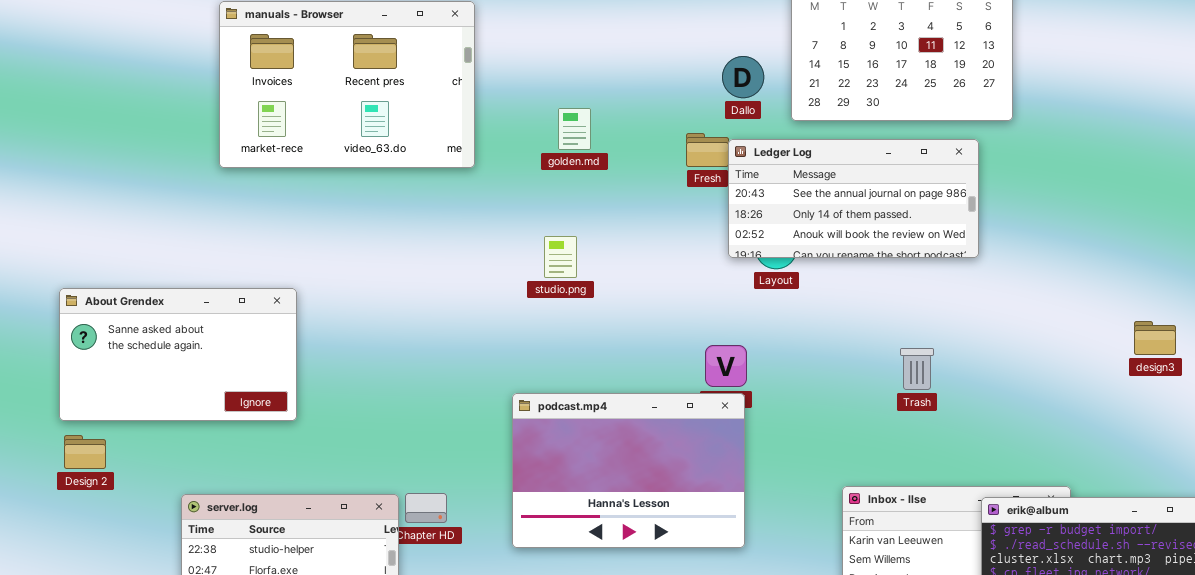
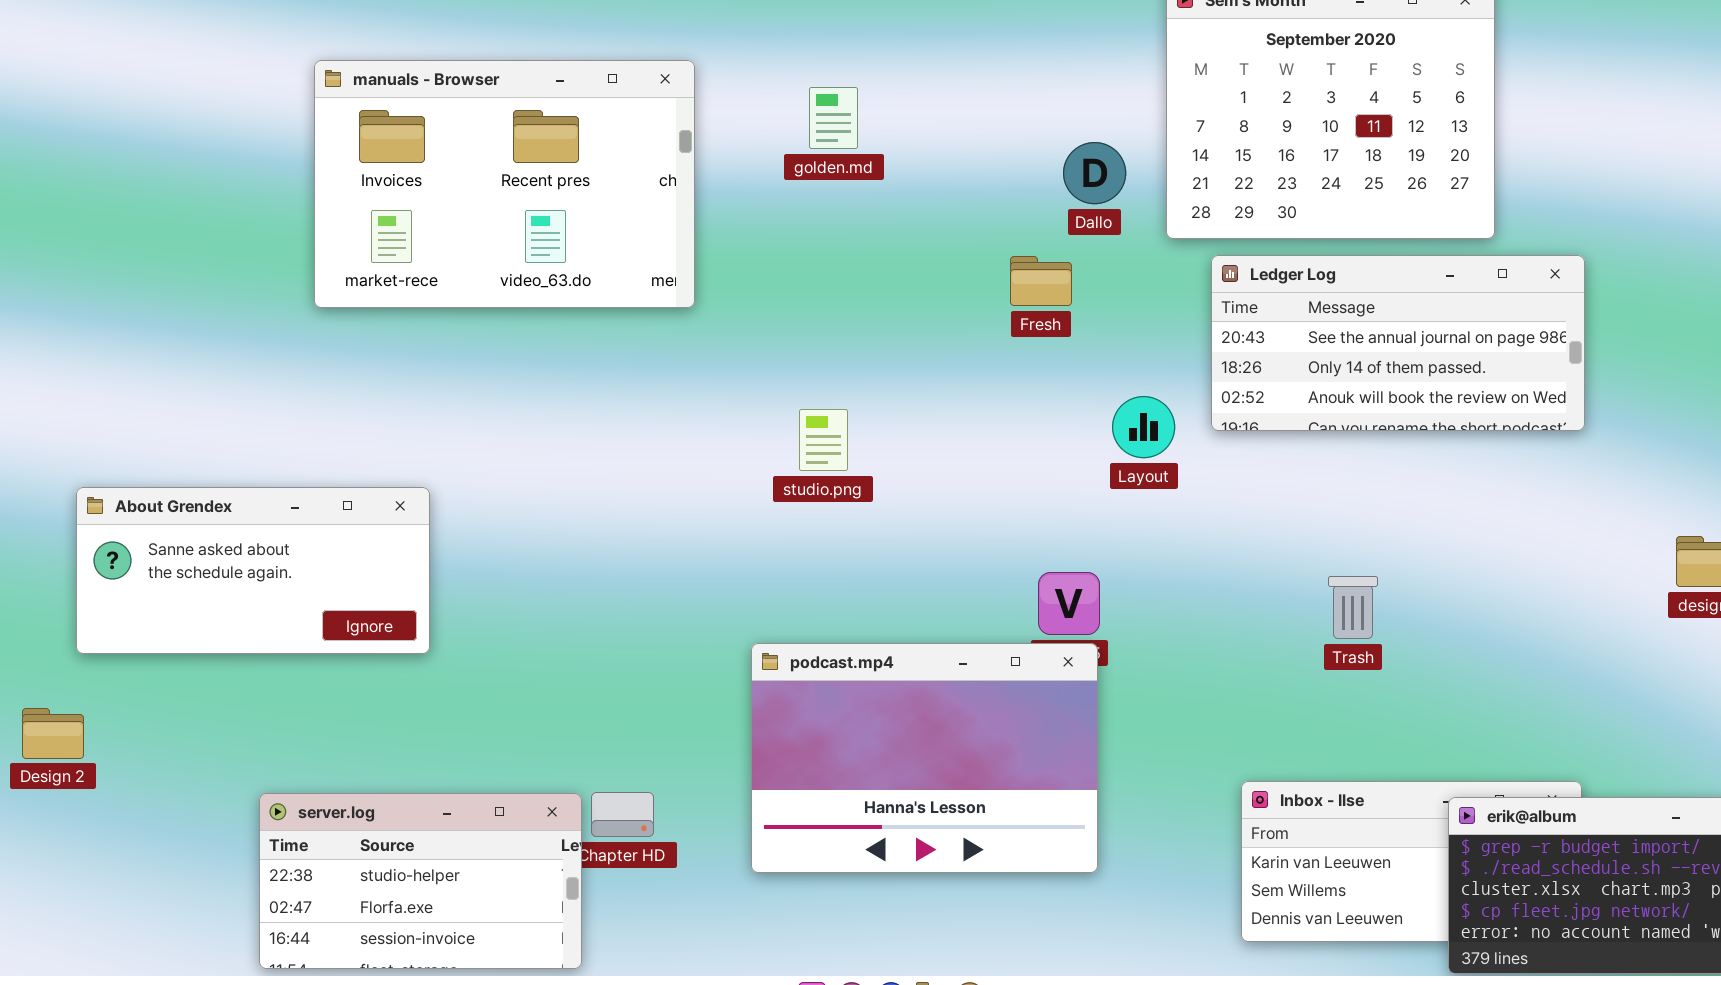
golden.md: [558,108,591,150] -> [809,87,858,149], moved
Ledger Log: [728,139,979,258] -> [1211,255,1585,431], moved
About Grendex: [59,288,297,421] -> [76,487,430,654], resized
Design 2: [64,435,106,469] -> [22,708,84,759], moved

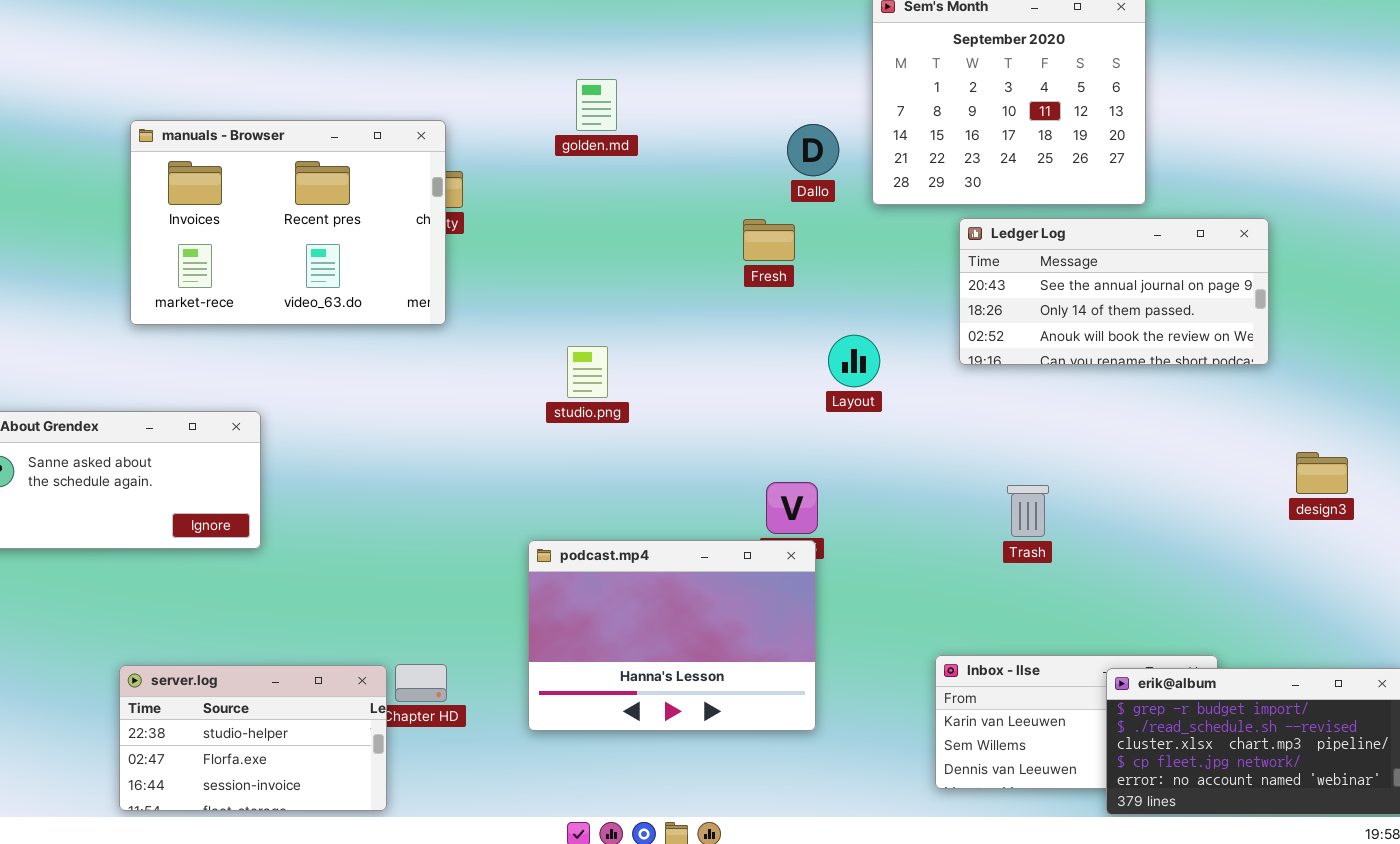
manuals - Browser: [314,60,695,308] -> [130,120,446,325], moved
Ledger Log: [1211,255,1585,431] -> [959,218,1269,365], moved

